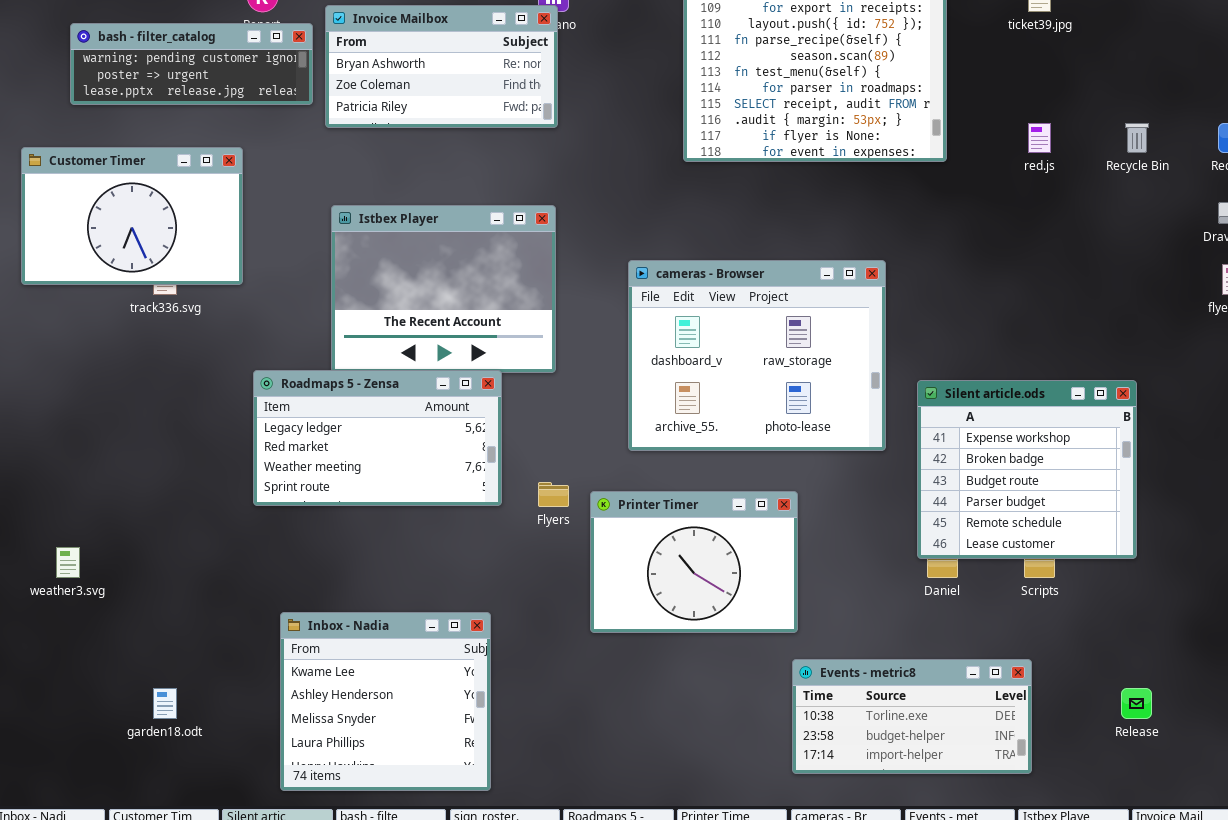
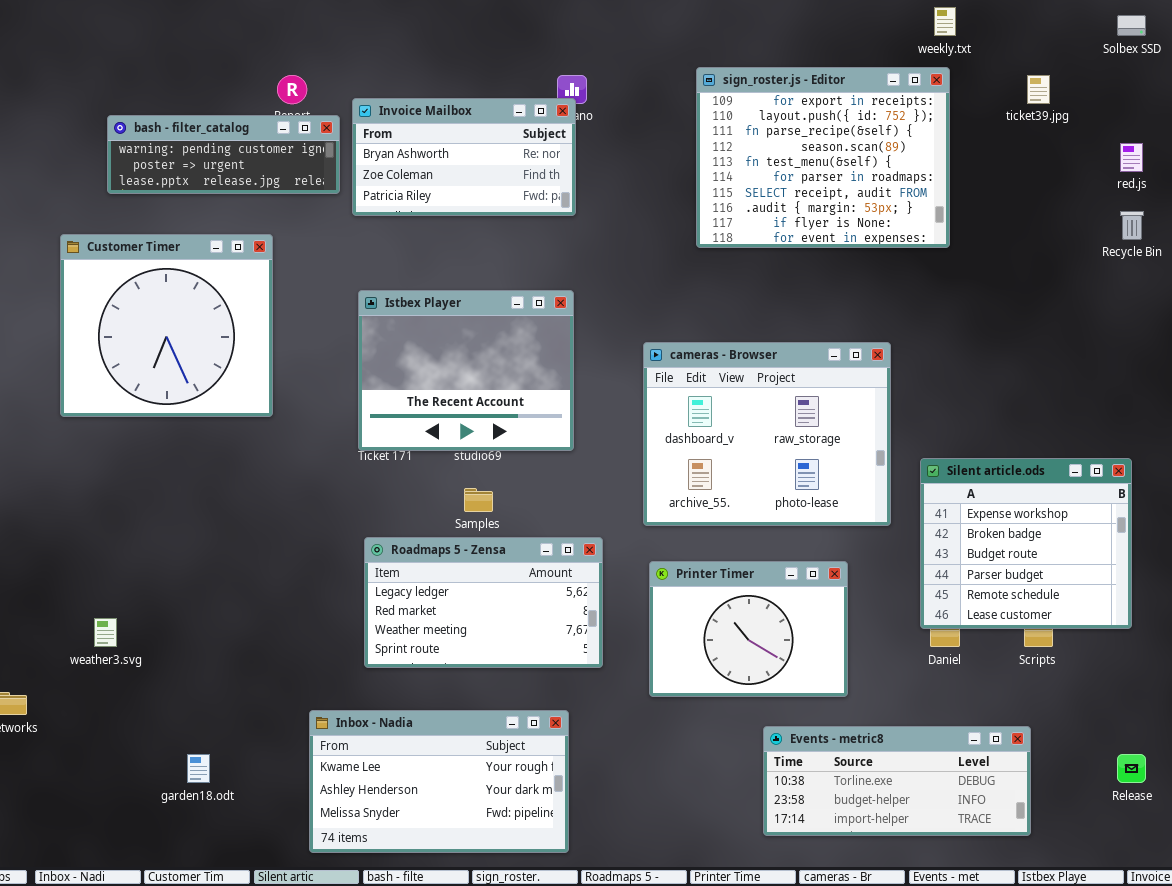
red.js: [1028,123,1051,153] -> [1120,143,1143,172], moved
Customer Timer: [21,147,243,285] -> [60,234,273,417], resized
Roadmaps 5 - Zensa: [253,370,502,506] -> [364,537,603,668], moved
Printer Timer: [590,491,798,633] -> [649,561,848,697], moved
Inbox - Nadia: [280,612,491,791] -> [309,710,569,853], resized
Events - metric8: [792,659,1032,774] -> [763,726,1031,836], resized

